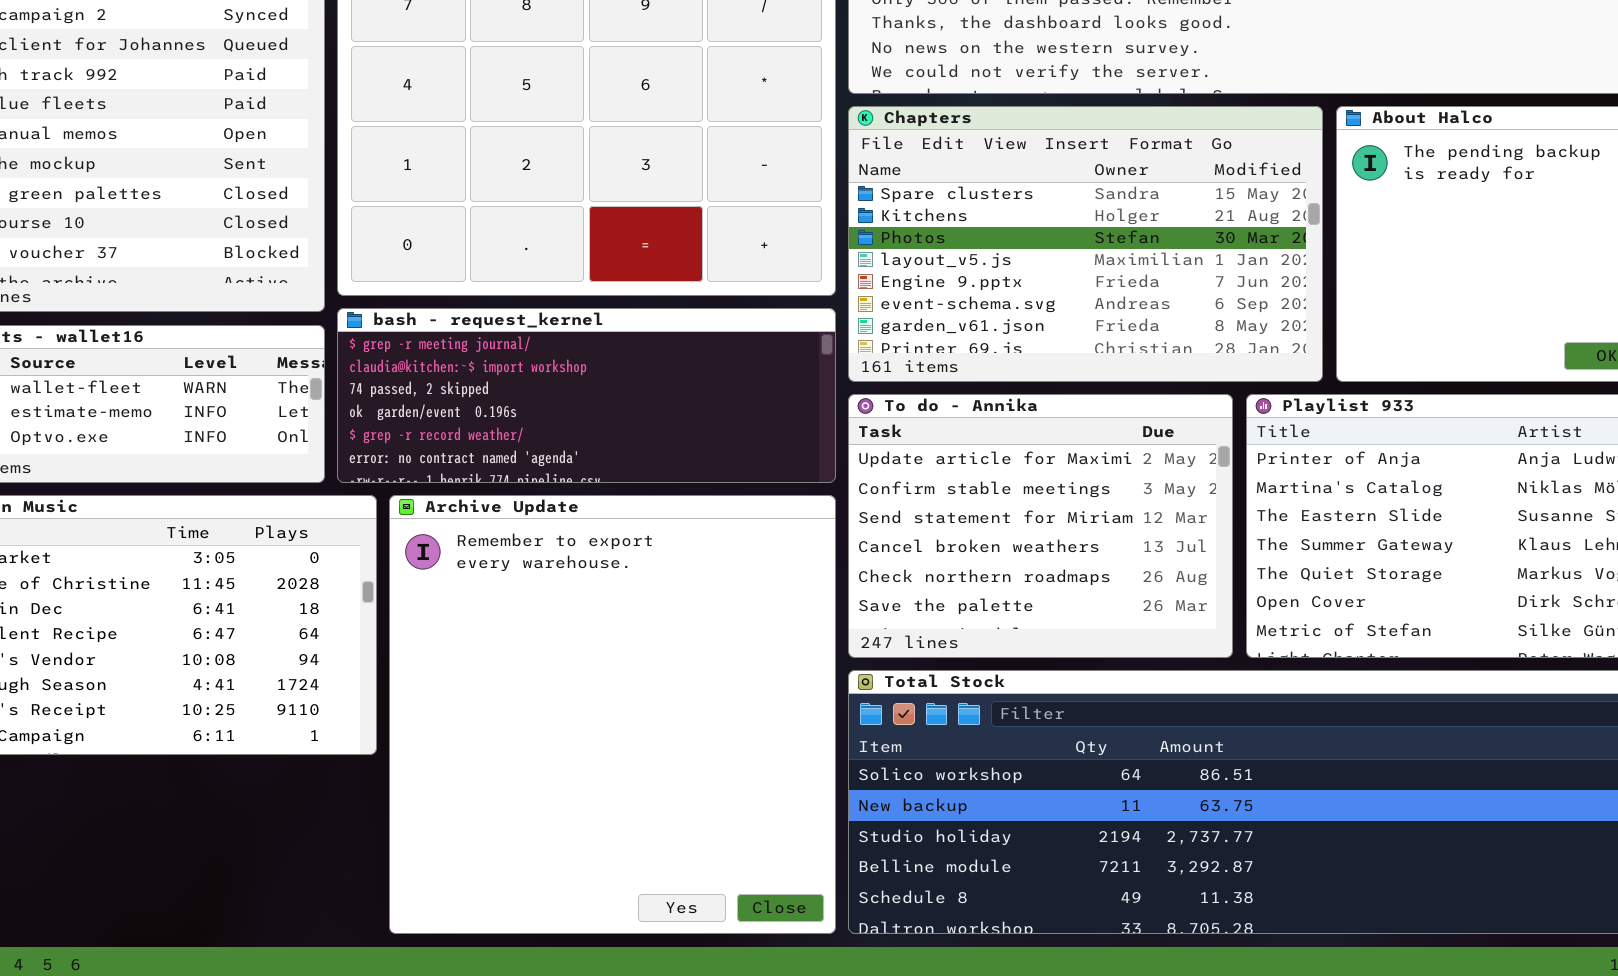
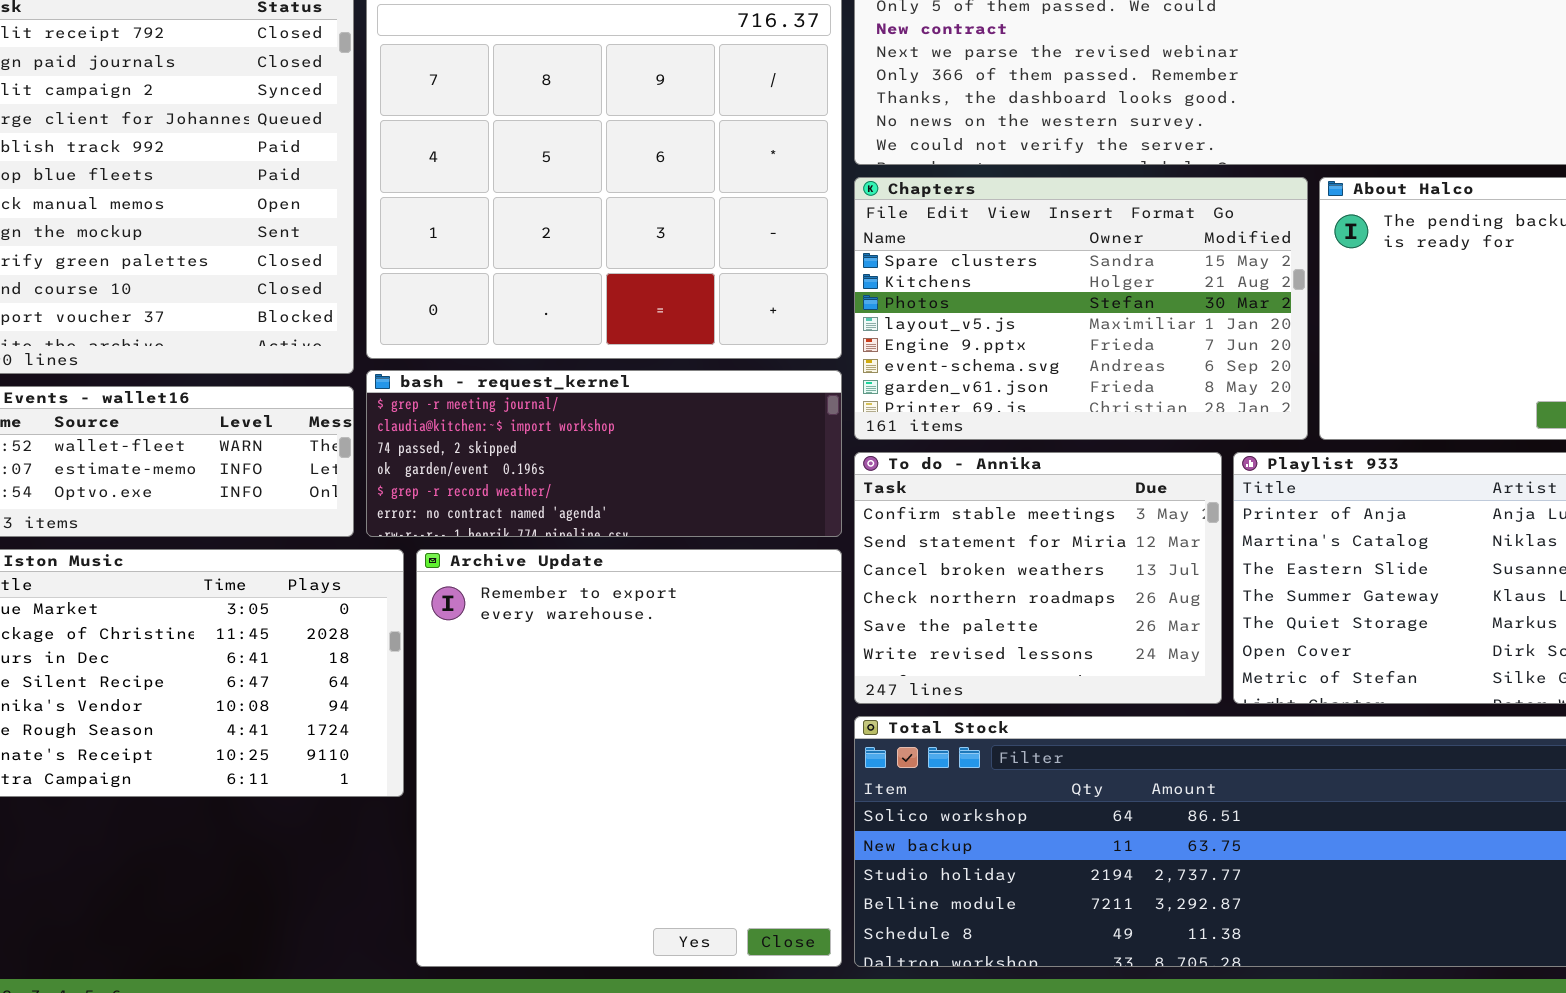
To do - Annika: [848,394,1233,658] -> [854,452,1222,704], scrolled down 1 row

